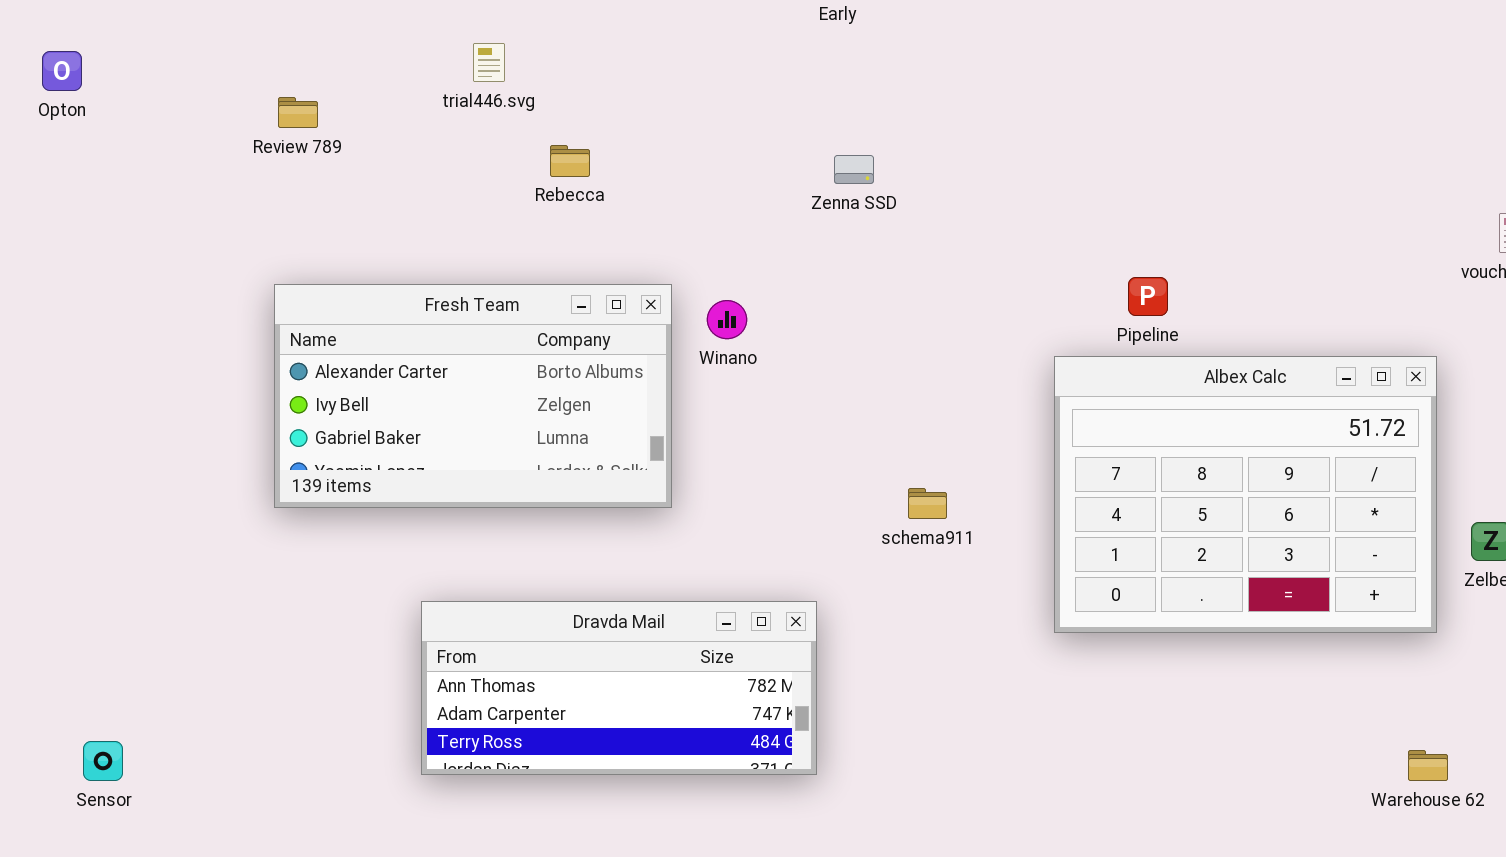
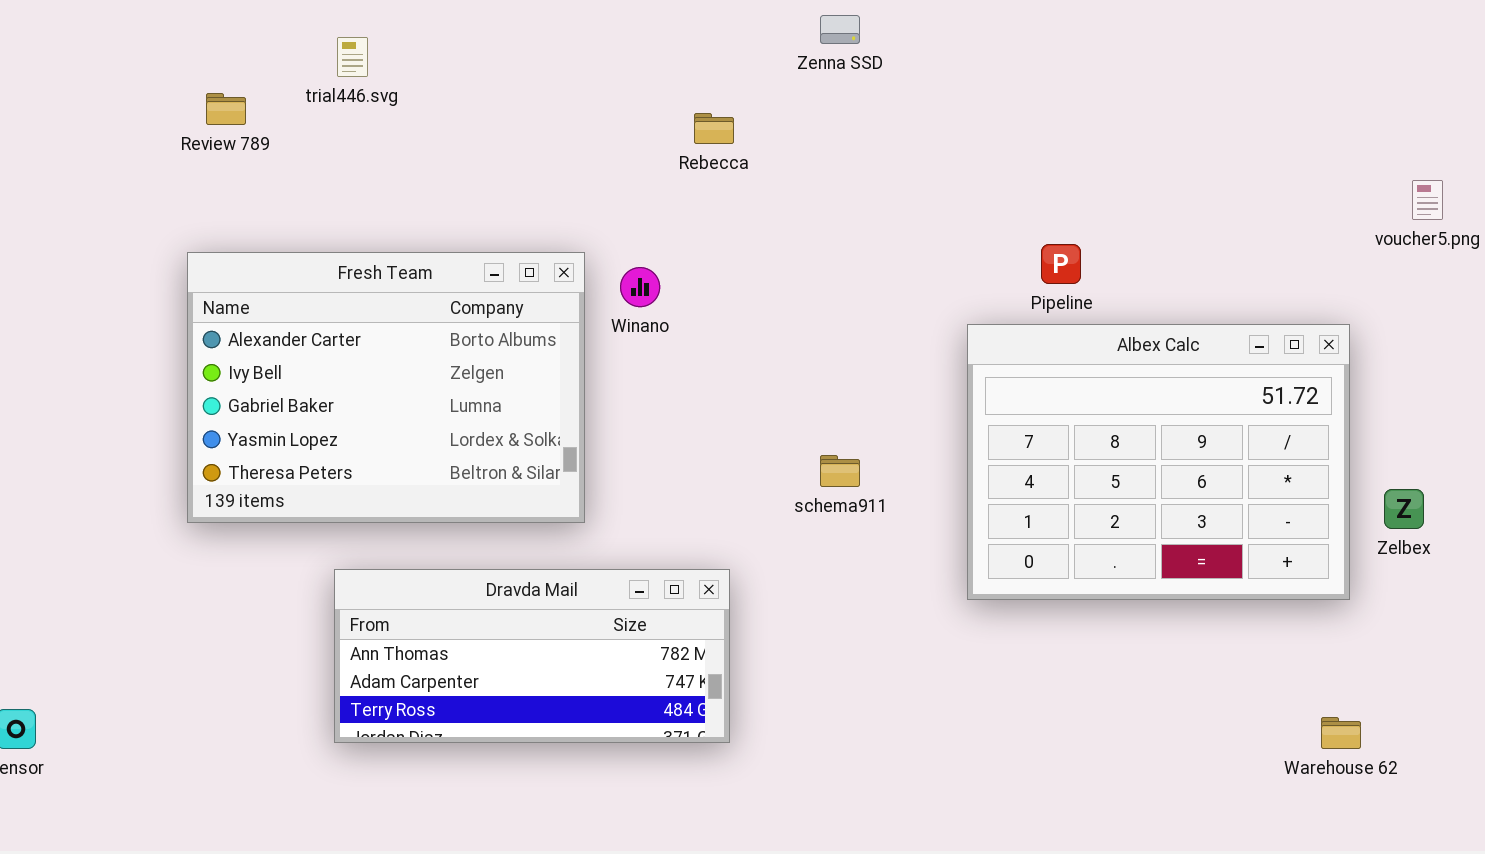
trial446.svg: [473,43,505,82] -> [337,37,368,77], moved
Review 789: [278,97,318,128] -> [206,93,246,125], moved
Rebecca: [550,145,590,177] -> [694,113,734,144], moved
Zenna SSD: [834,155,874,184] -> [820,15,860,44], moved
Fresh Team: [274,284,672,508] -> [187,252,585,523], resized

